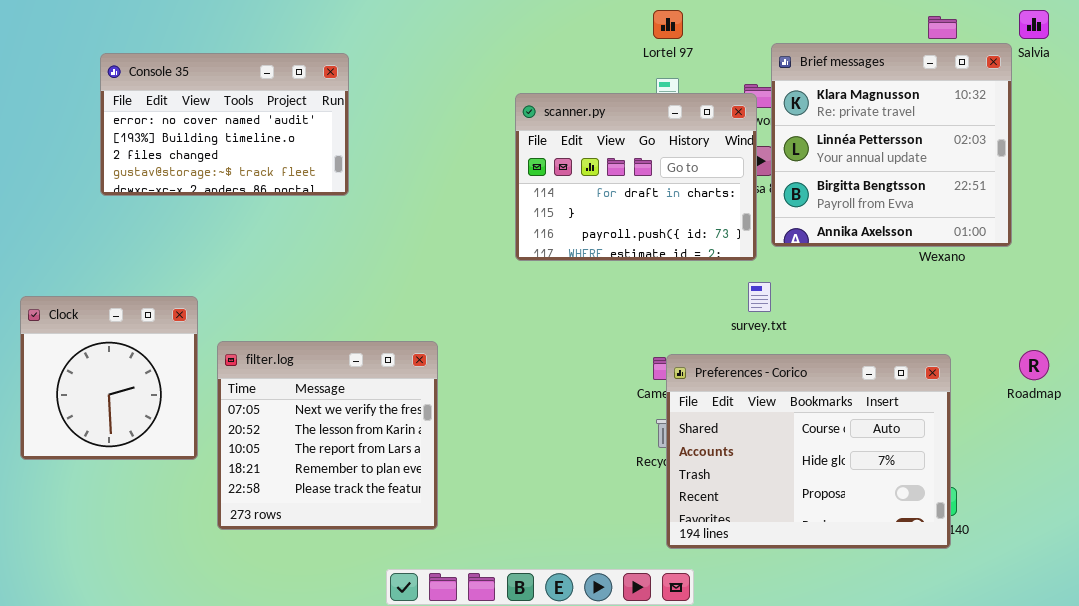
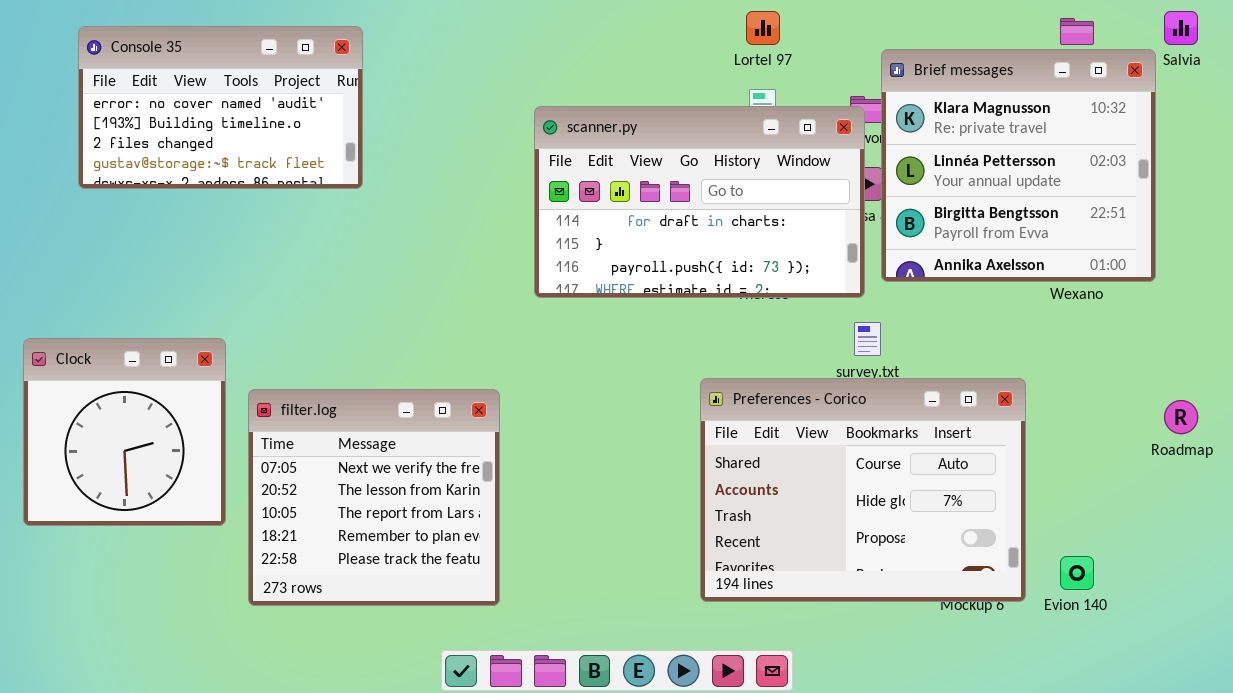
Console 35: [100,53,349,196] -> [78,26,363,189], moved
scanner.py: [515,93,757,261] -> [534,106,865,298], resized
Preferences - Corico: [666,354,951,549] -> [700,378,1026,602], moved

